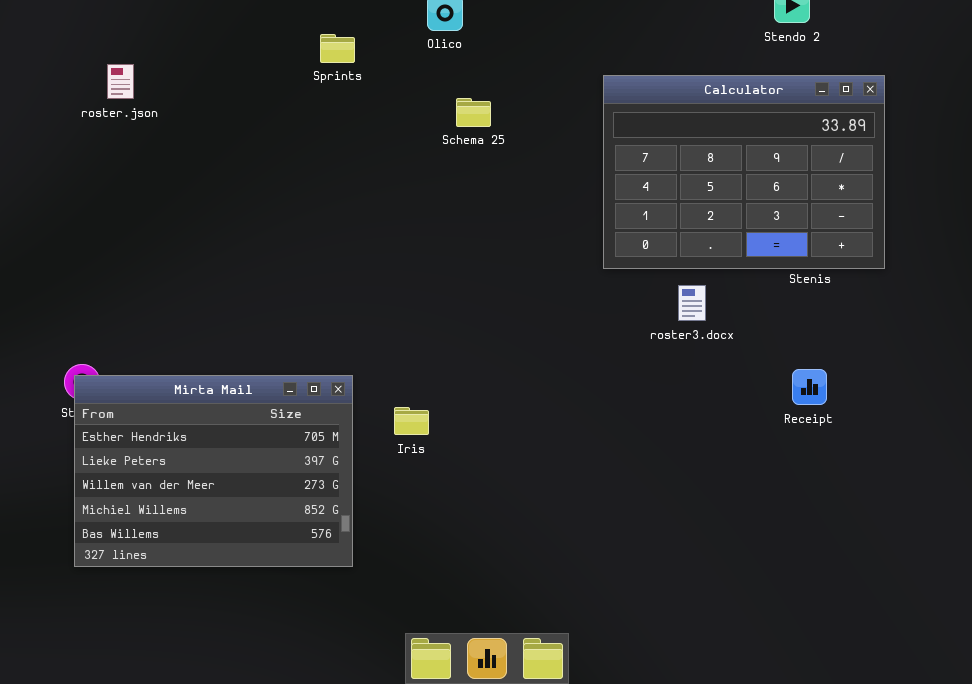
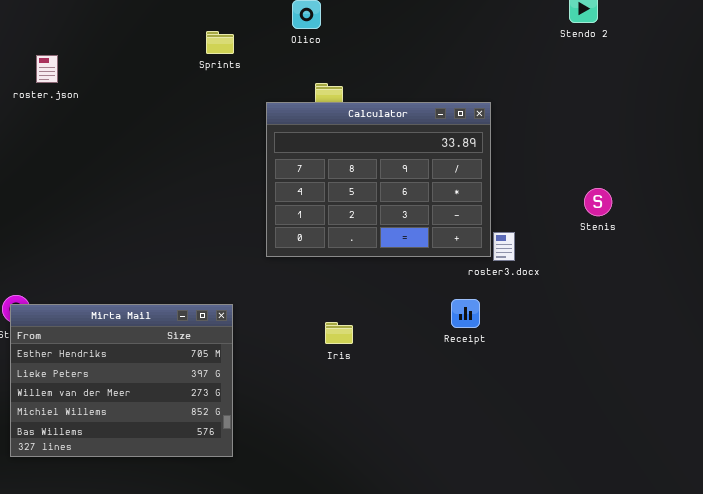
Calculator: [603,75,885,269] -> [266,102,491,257], moved
Receipt: [792,369,827,405] -> [451,299,480,328], moved
Iris: [394,407,429,435] -> [325,322,353,344], moved

